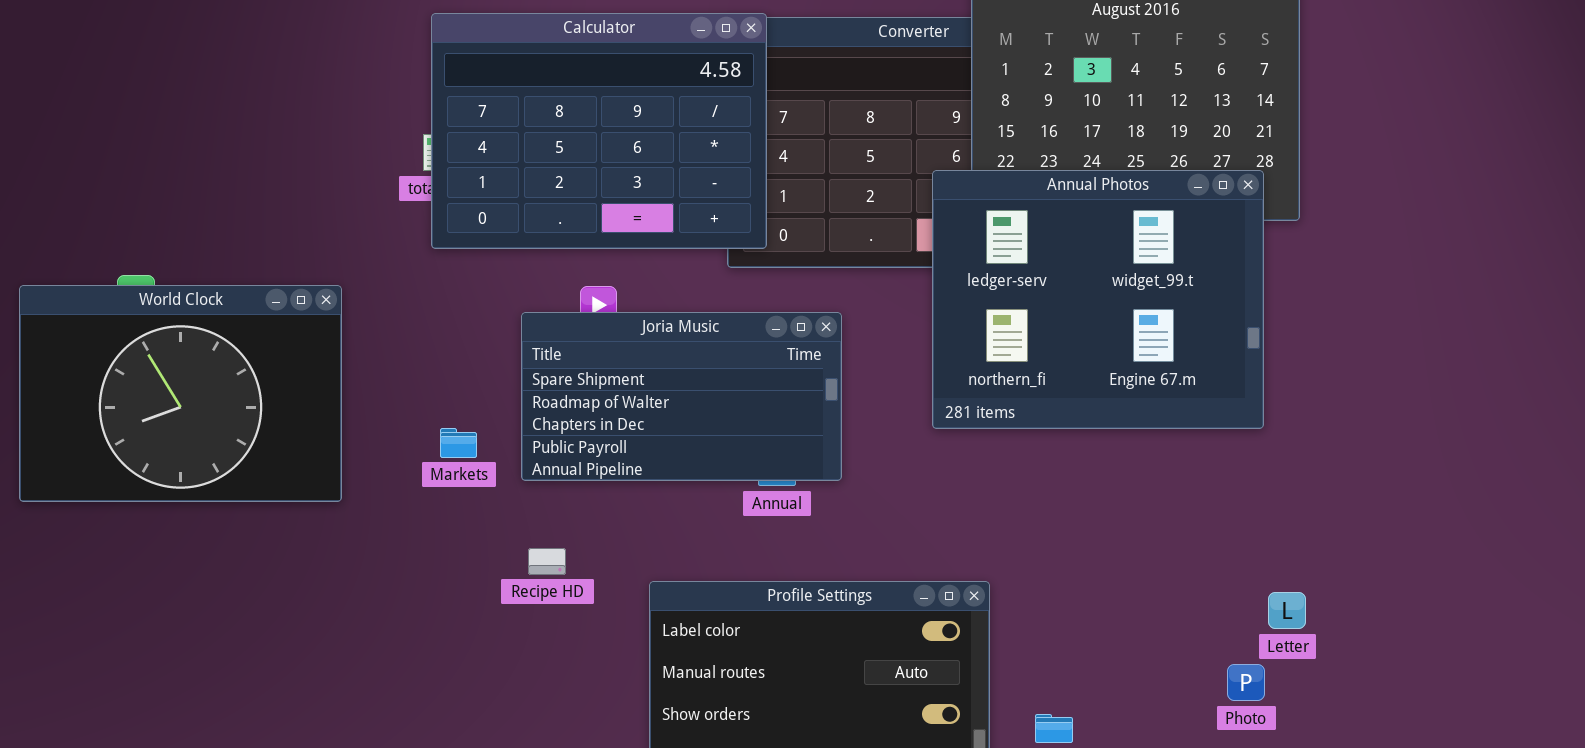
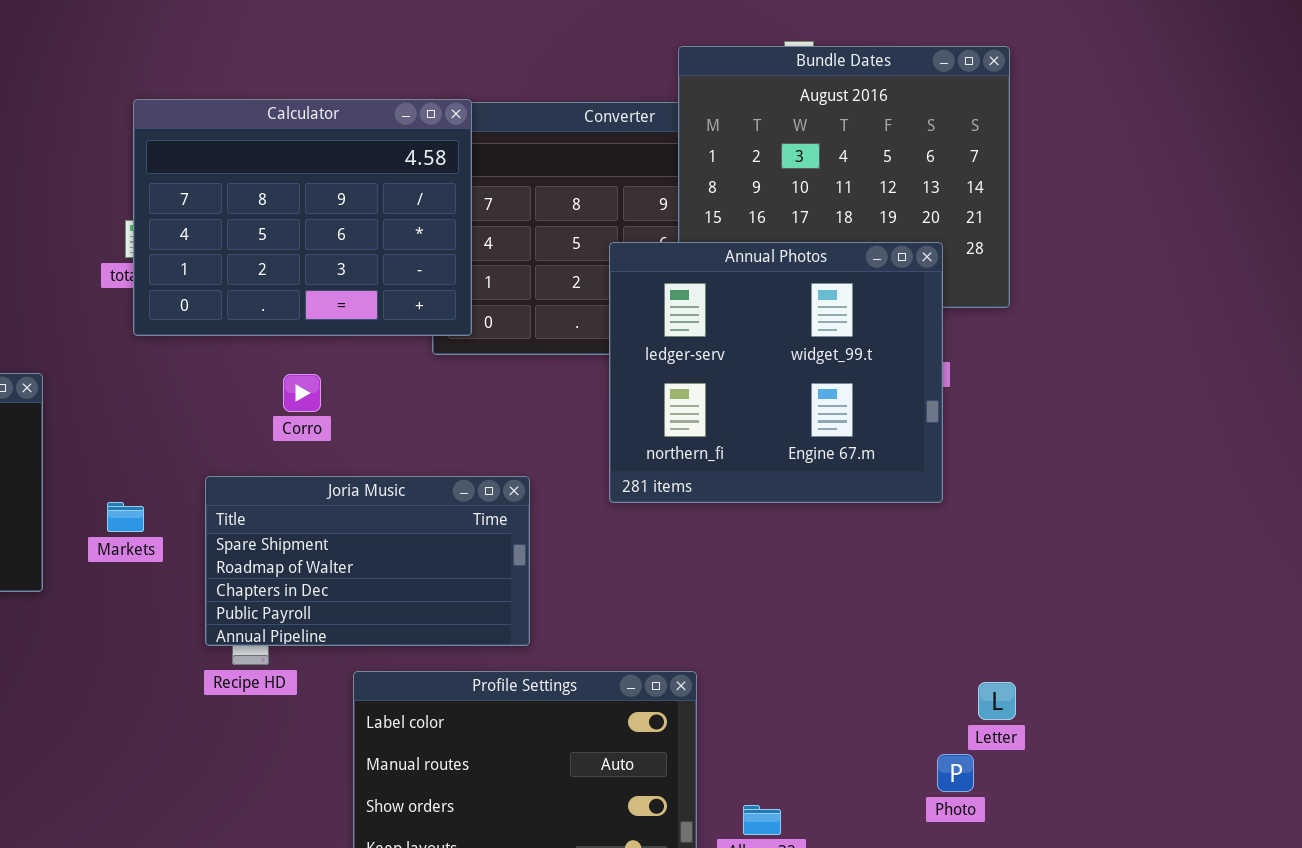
Annual Photos: [932,170,1264,429] -> [609,242,943,503], moved
Joria Music: [521,312,842,481] -> [205,476,530,646], moved
Markets: [440,428,477,458] -> [107,502,144,532], moved

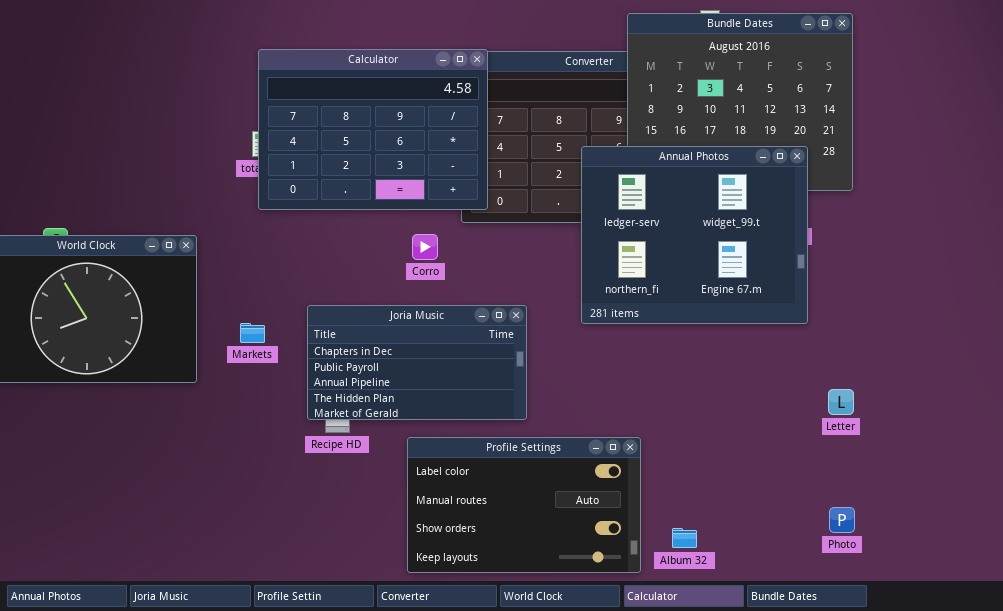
Corro: [283,374,321,412] -> [412,234,438,260], moved
Joria Music: [205,476,530,646] -> [307,305,527,420], scrolled down 2 rows
Letter: [978,682,1016,720] -> [828,389,854,415], moved
Photo: [937,754,974,792] -> [829,507,855,533], moved

